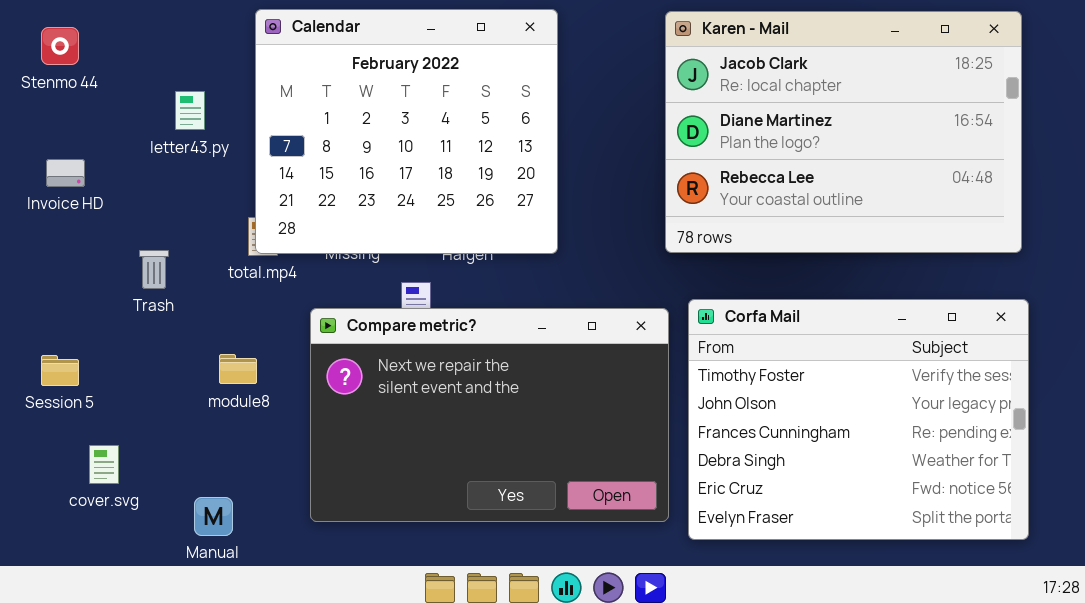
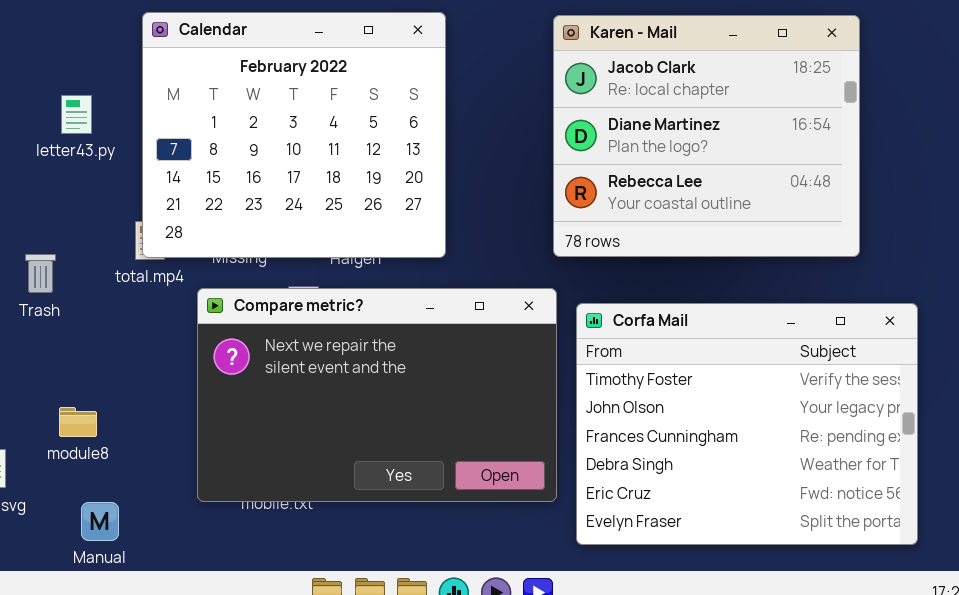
Karen - Mail: [665,11,1022,253] -> [553,15,860,257], resized
Compare metric?: [310,308,669,522] -> [197,288,557,502], moved
module8: [219,354,257,384] -> [59,407,97,437], moved

